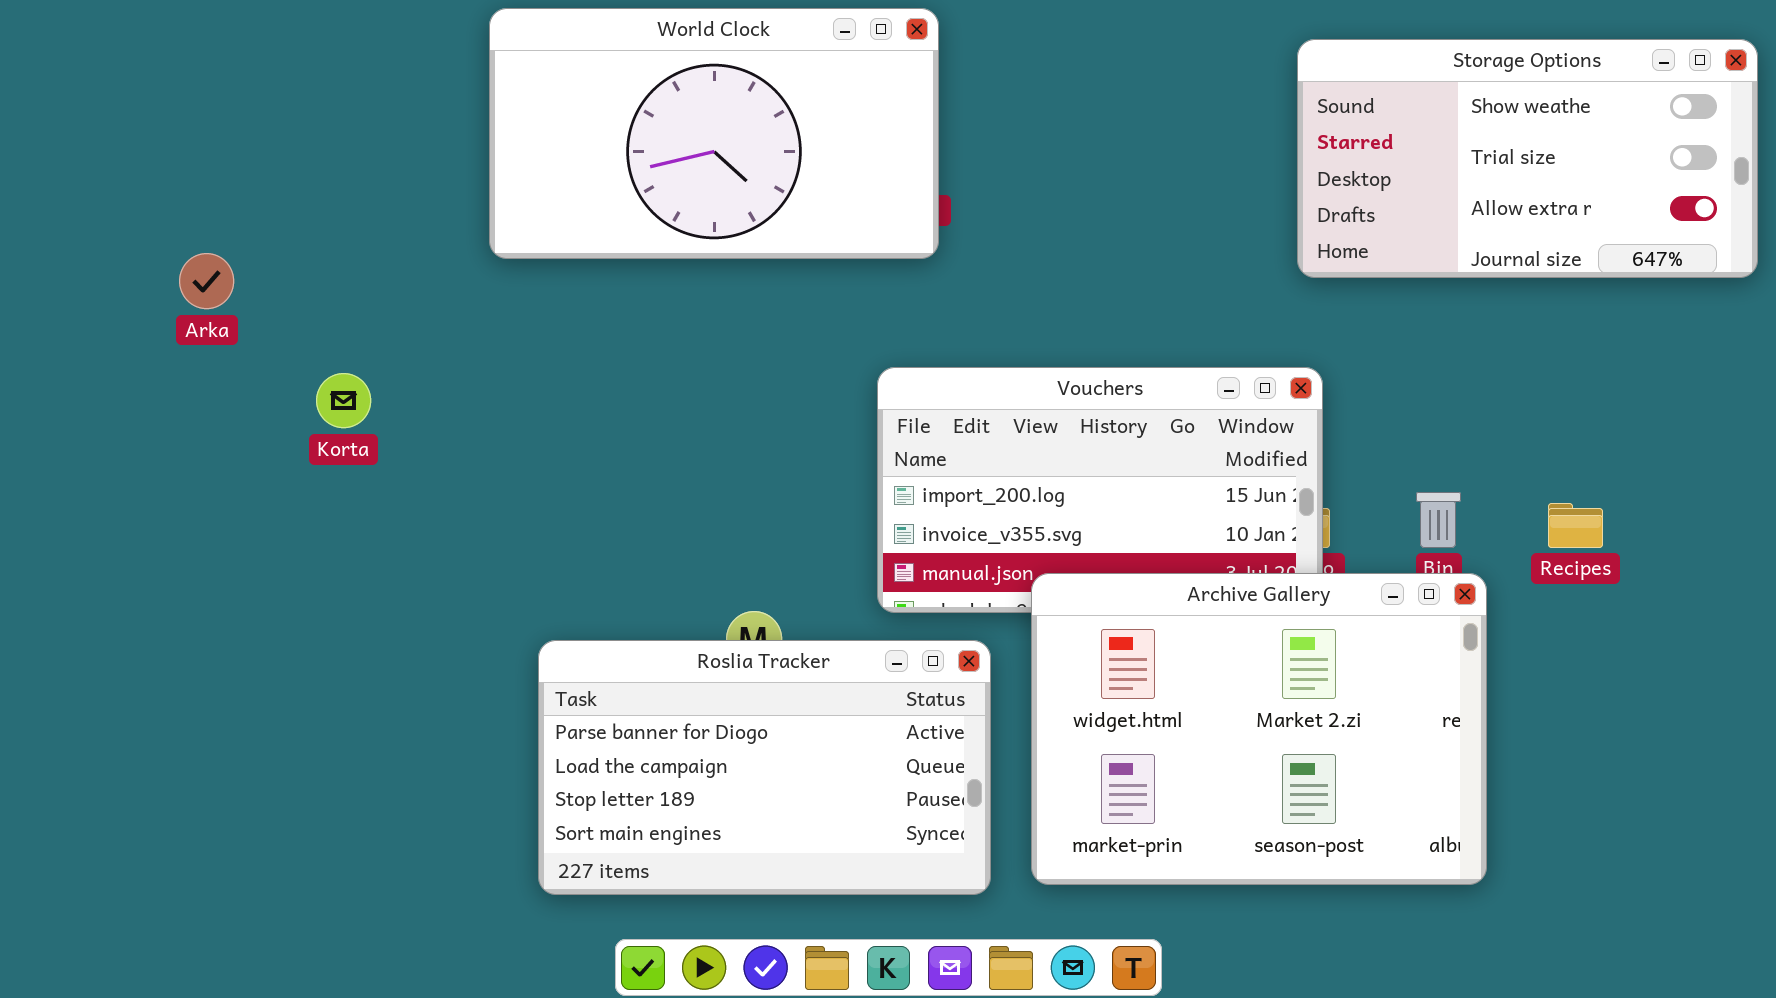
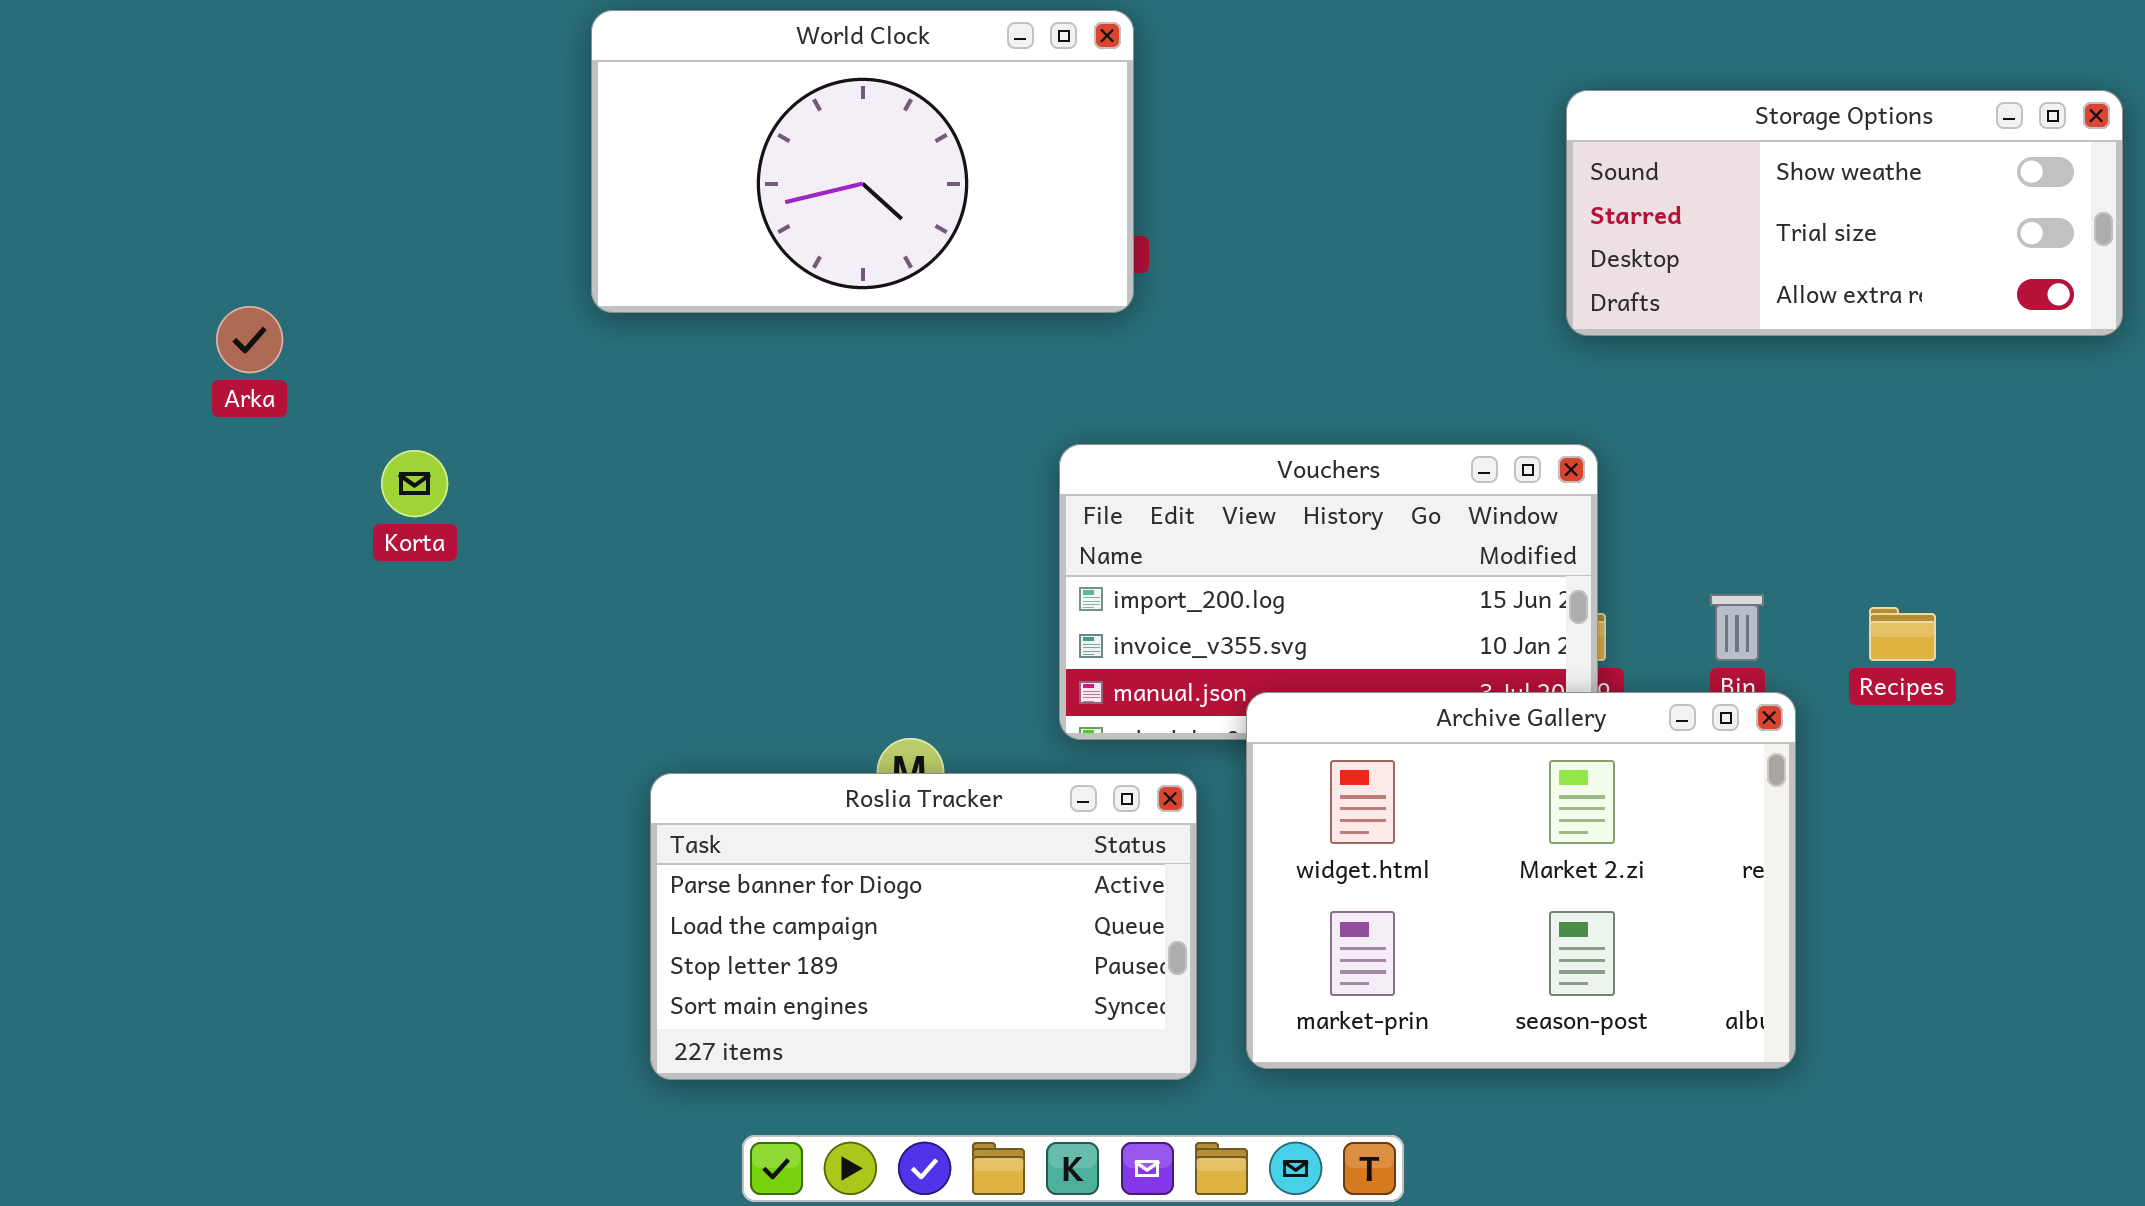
Storage Options: [1297,39,1758,278] -> [1566,90,2123,336], resized

